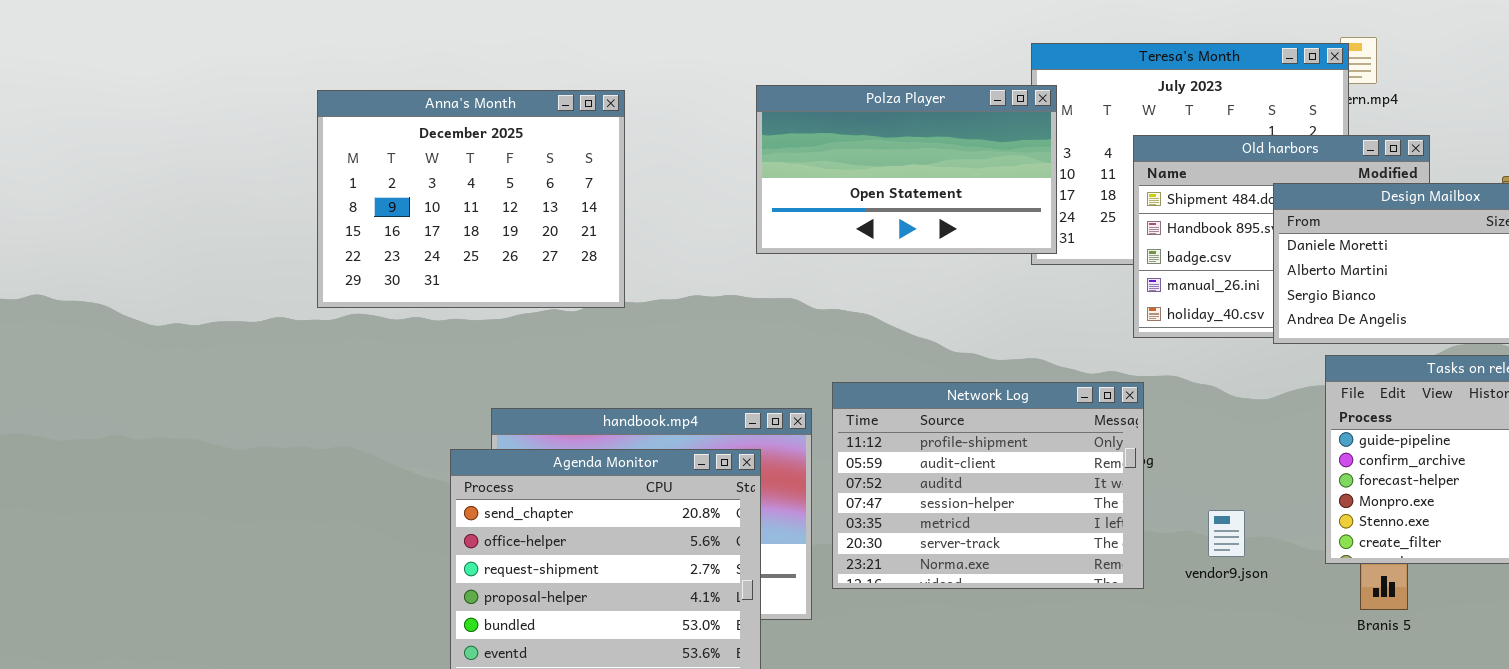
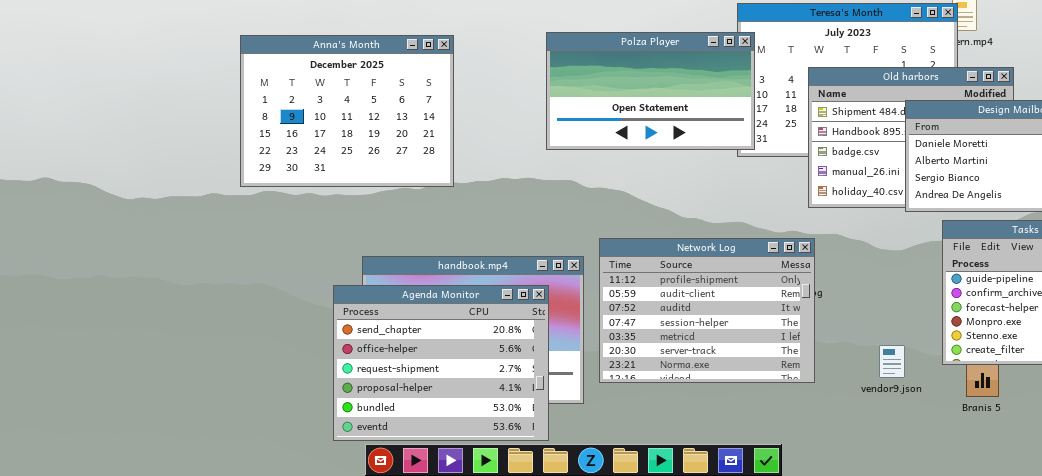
vendor9.json: [1208,510,1245,557] -> [879,345,905,378], moved

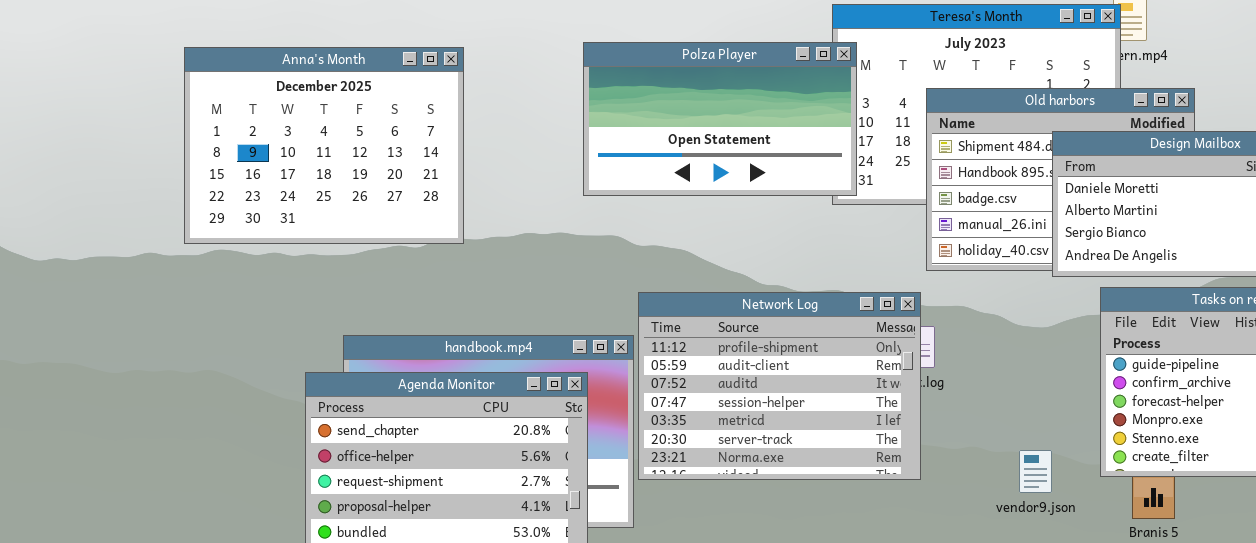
Network Log: [599,238,815,383] -> [638,292,921,480], moved

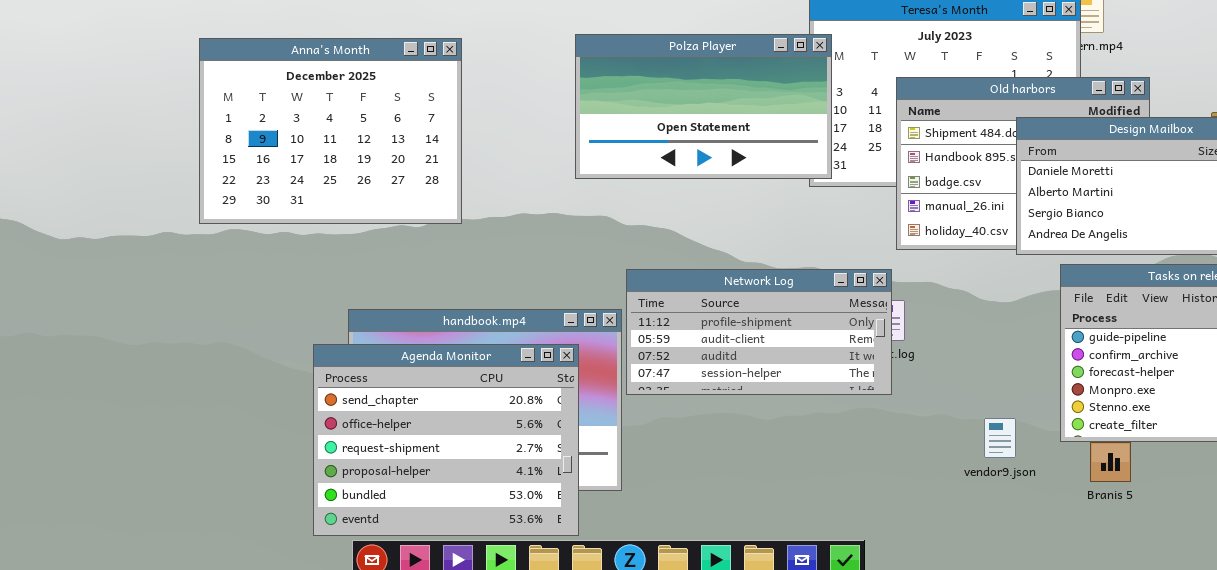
Network Log: [638,292,921,480] -> [626,269,892,395], resized

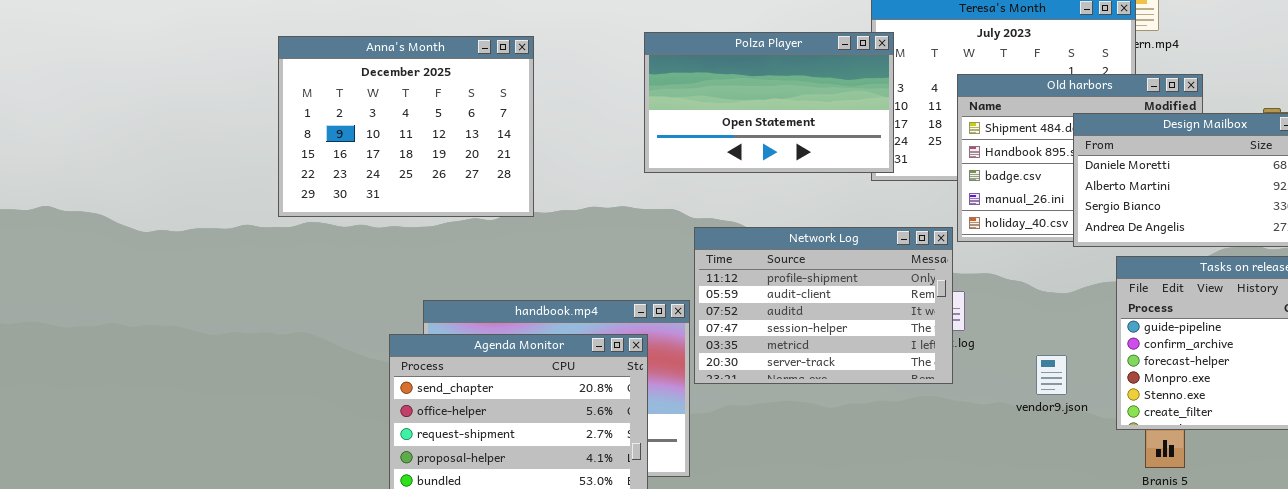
Network Log: [626,269,892,395] -> [694,227,953,384], resized
vendor9.json: [984,418,1016,458] -> [1036,355,1067,395], moved

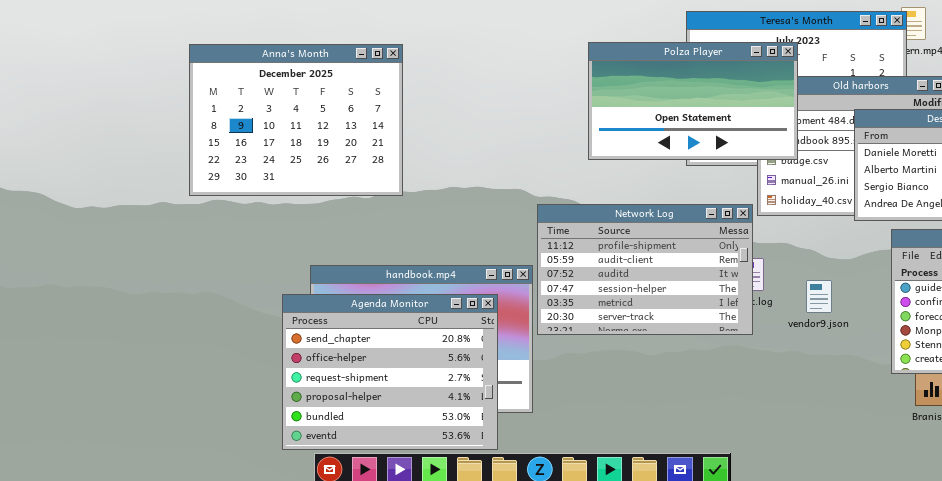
Polza Player: [644,32,894,173] -> [588,42,798,160], moved
vendor9.json: [1036,355,1067,395] -> [806,280,832,313], moved

